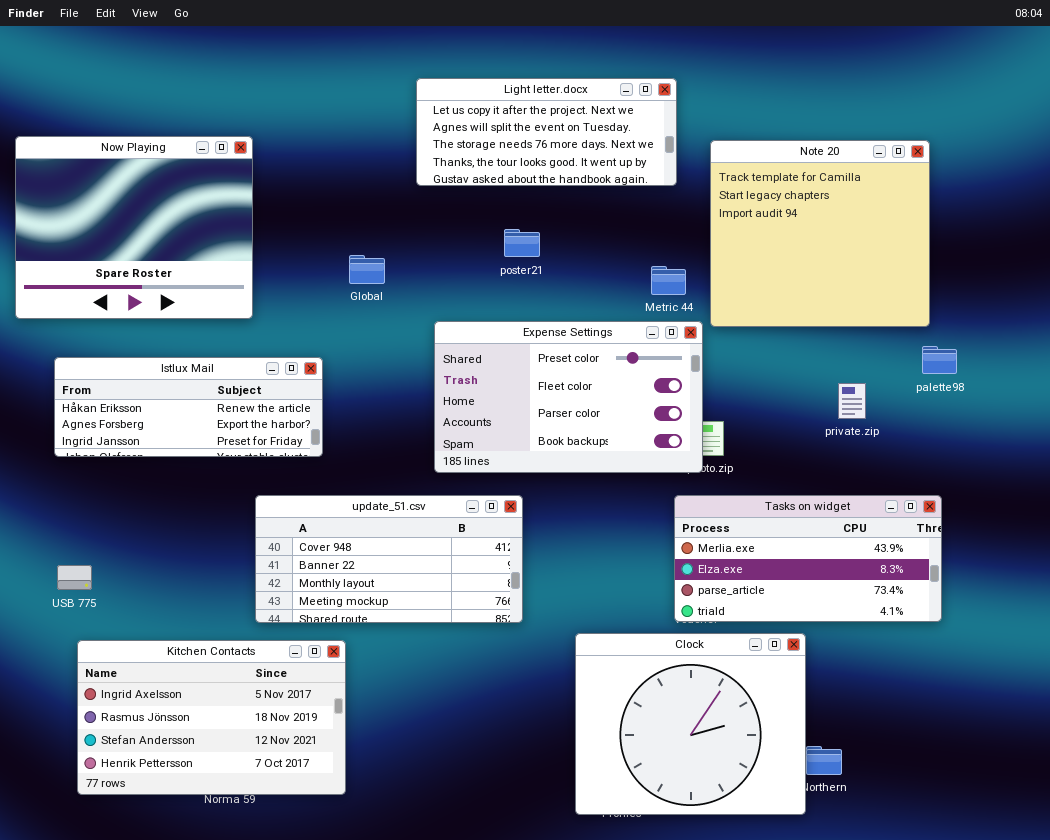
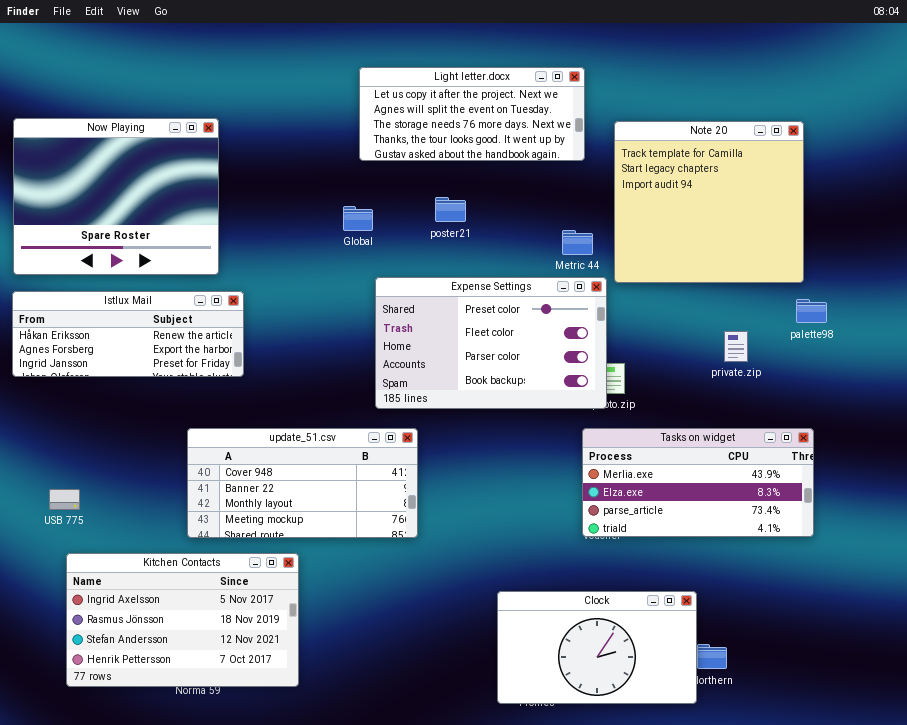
Global: [349,255,385,284] -> [343,206,373,231], moved
Istlux Mail: [54,357,323,457] -> [12,291,244,377], moved
update_51.csv: [255,495,523,623] -> [187,428,418,538], moved
Clock: [575,633,806,815] -> [497,591,697,704], resized

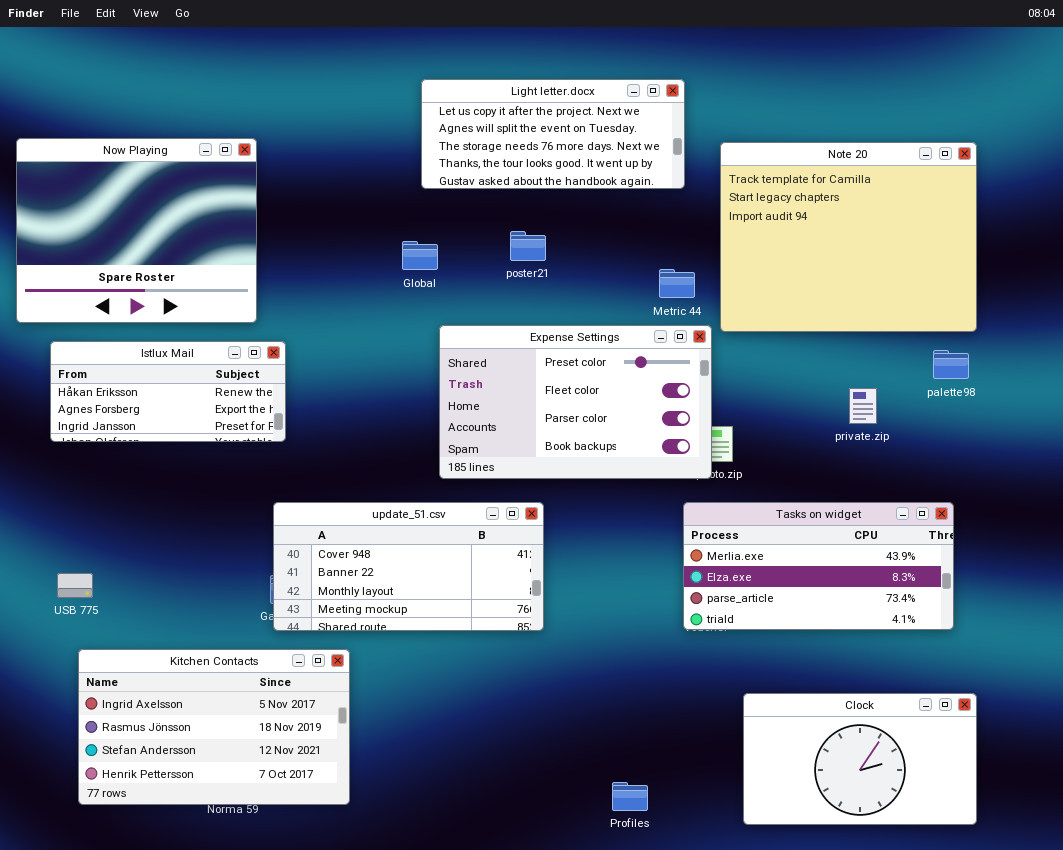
Note 20: [614,121,804,283] -> [720,142,977,332], resized
Istlux Mail: [12,291,244,377] -> [50,341,286,442], resized
update_51.csv: [187,428,418,538] -> [273,502,544,631], moved
Clock: [497,591,697,704] -> [743,693,977,825], moved

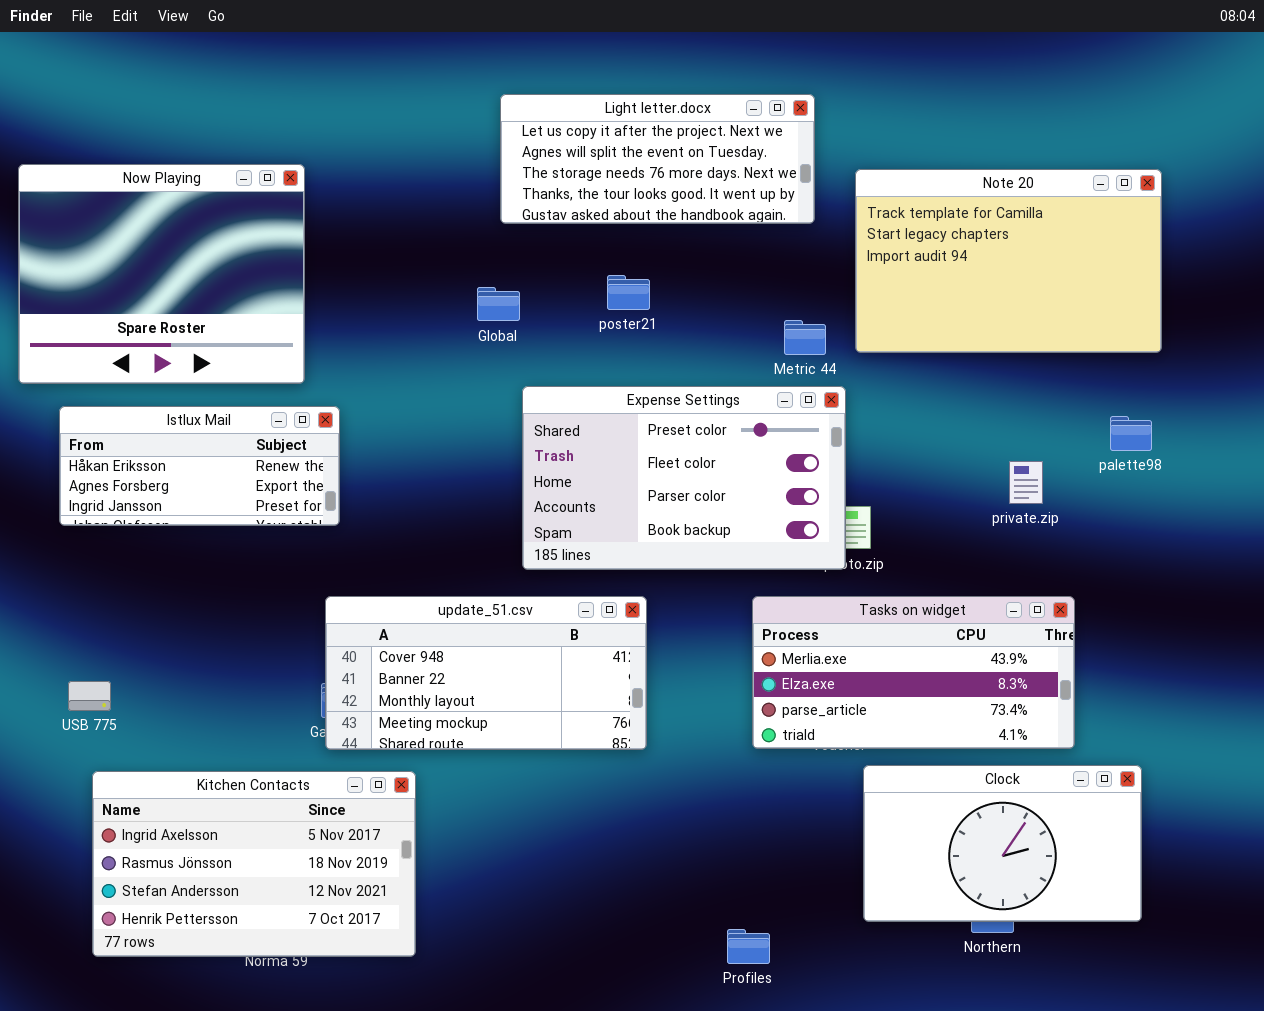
Note 20: [720,142,977,332] -> [855,169,1162,353], resized
Tasks on widget: [683,502,954,630] -> [752,596,1075,749], moved
Clock: [743,693,977,825] -> [863,765,1142,922], moved

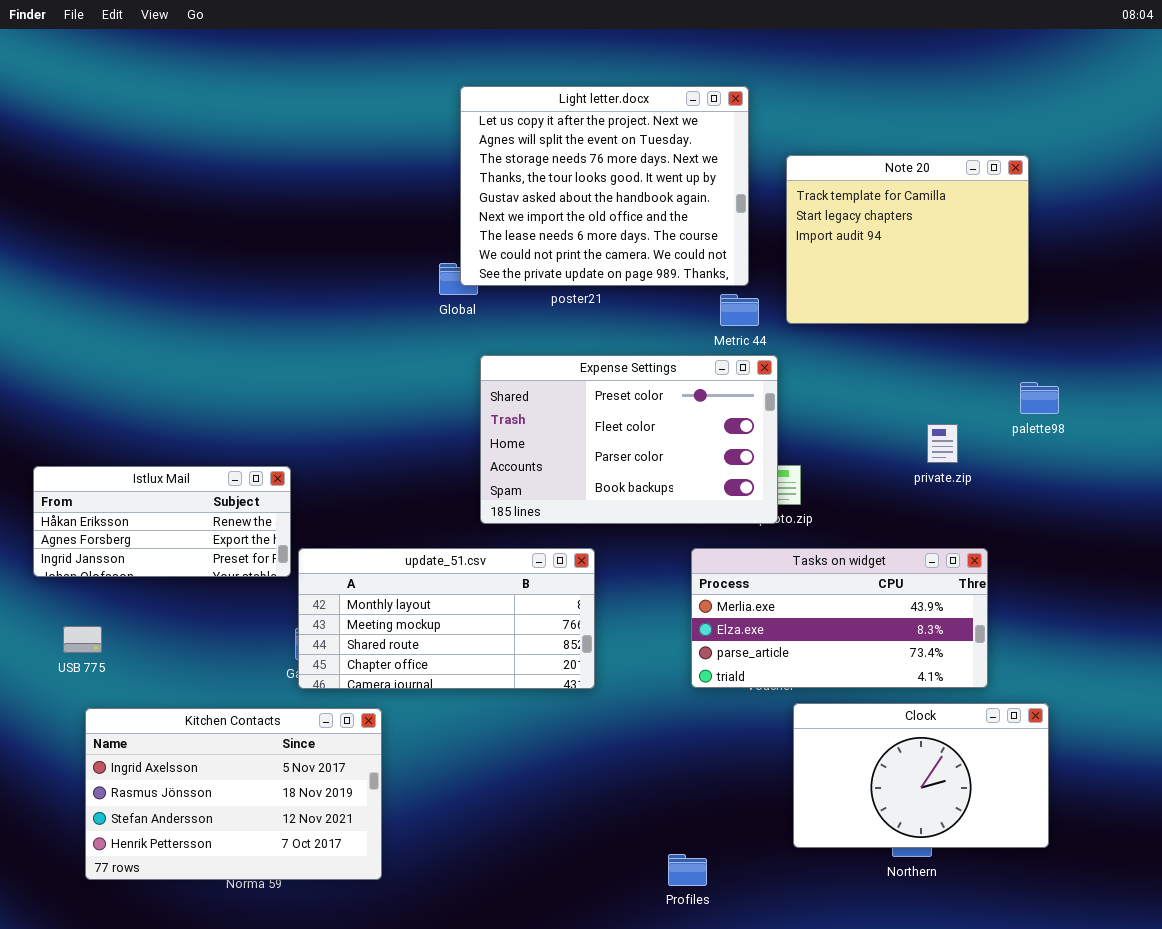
Light letter.docx: [500,94,815,224] -> [460,86,749,286], resized
Now Playing: [18,164,305,384] -> none, closed
Note 20: [855,169,1162,353] -> [786,155,1029,324], resized
Istlux Mail: [59,406,340,526] -> [33,466,291,577], moved
update_51.csv: [325,596,647,750] -> [298,548,595,689], scrolled down 2 rows

